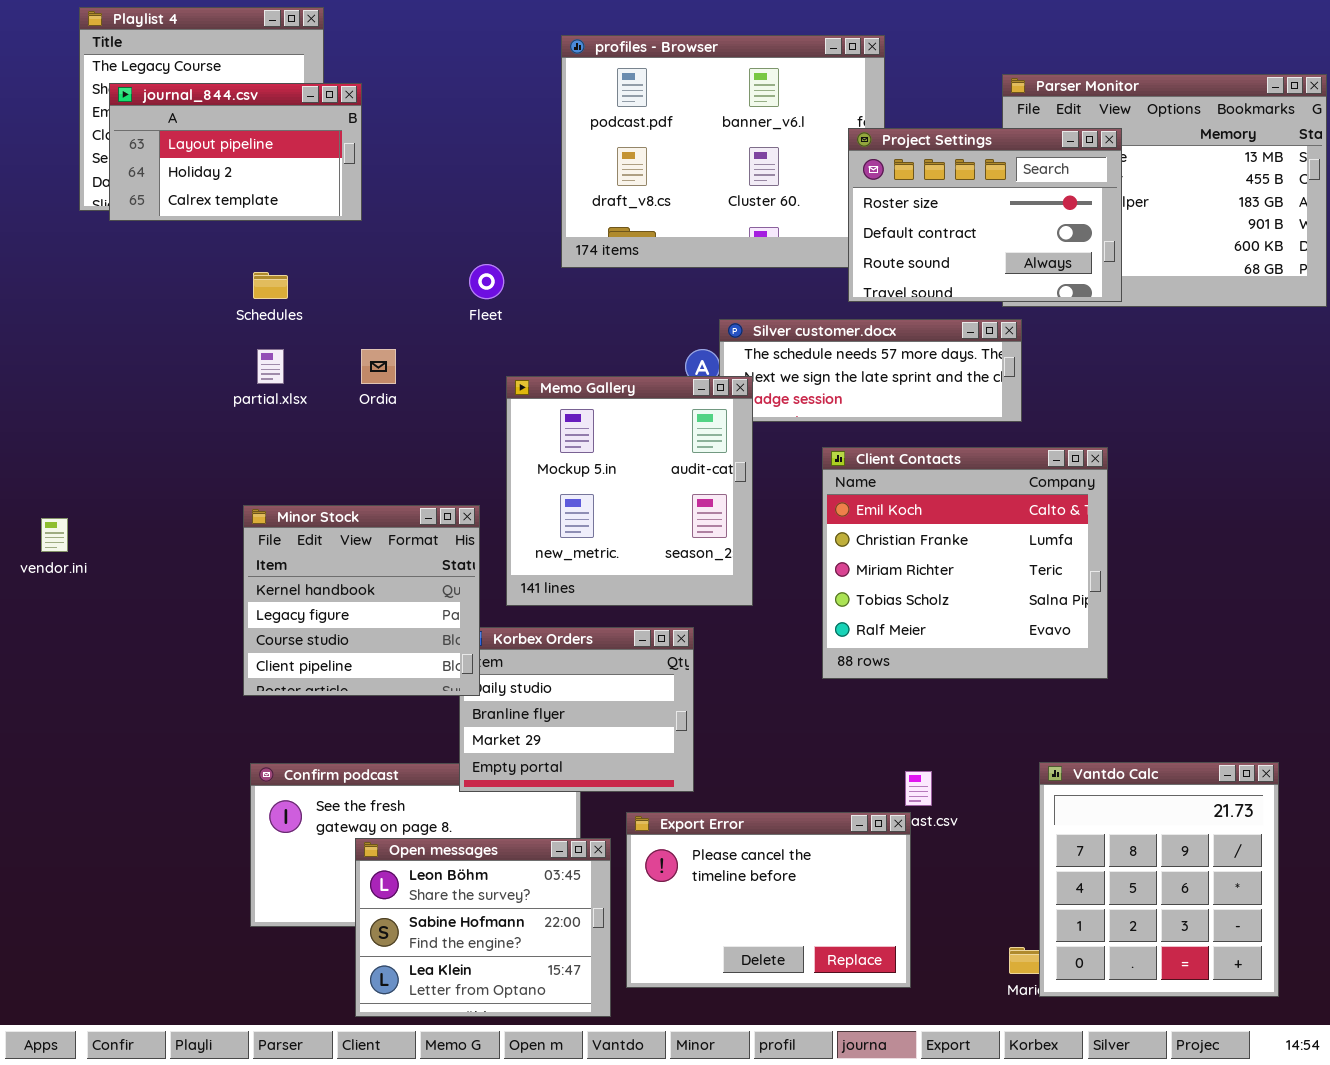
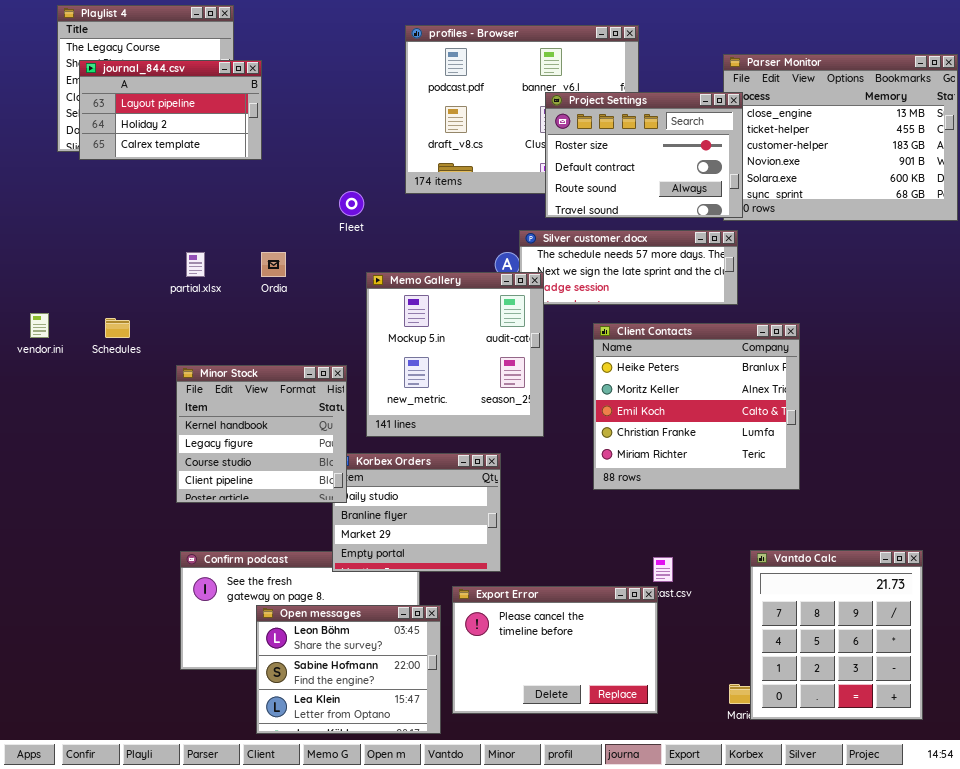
Project Settings: [848,128,1122,302] -> [545,92,743,218], moved
Schedules: [253,272,288,299] -> [105,318,130,338], moved
Client Contacts: [822,447,1108,679] -> [593,323,800,490], scrolled up 2 rows
vendor.ini: [41,518,68,552] -> [30,313,49,338], moved

